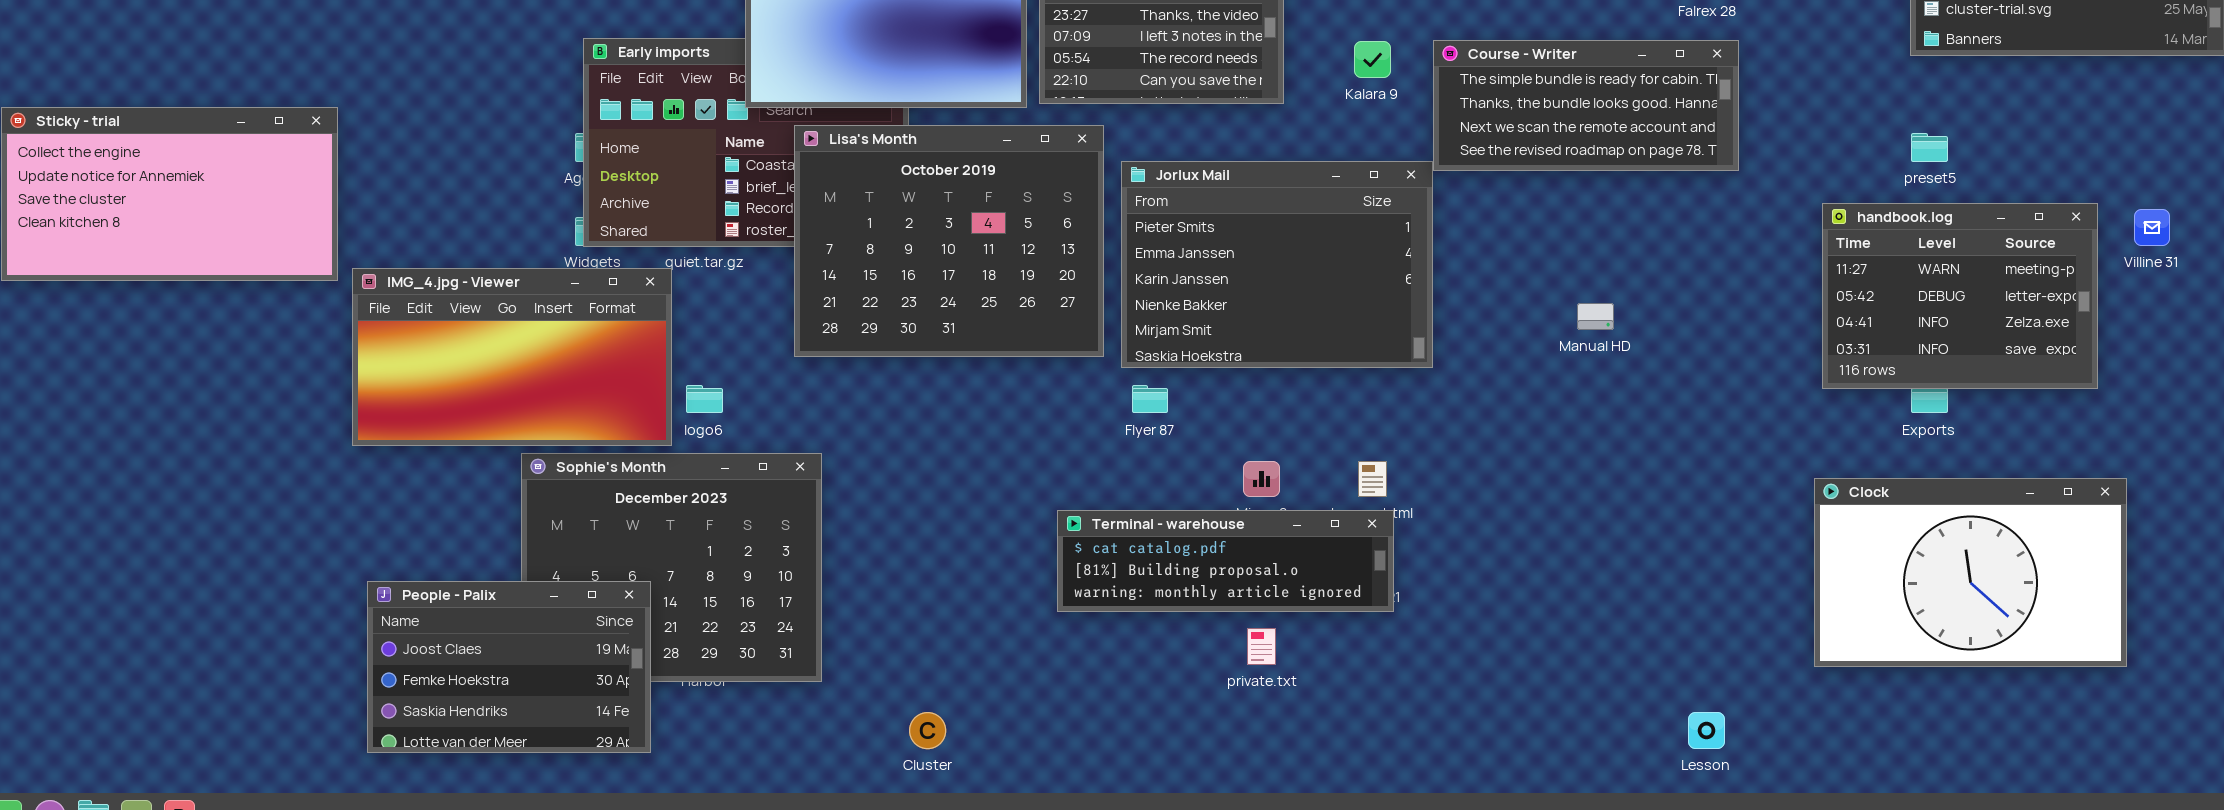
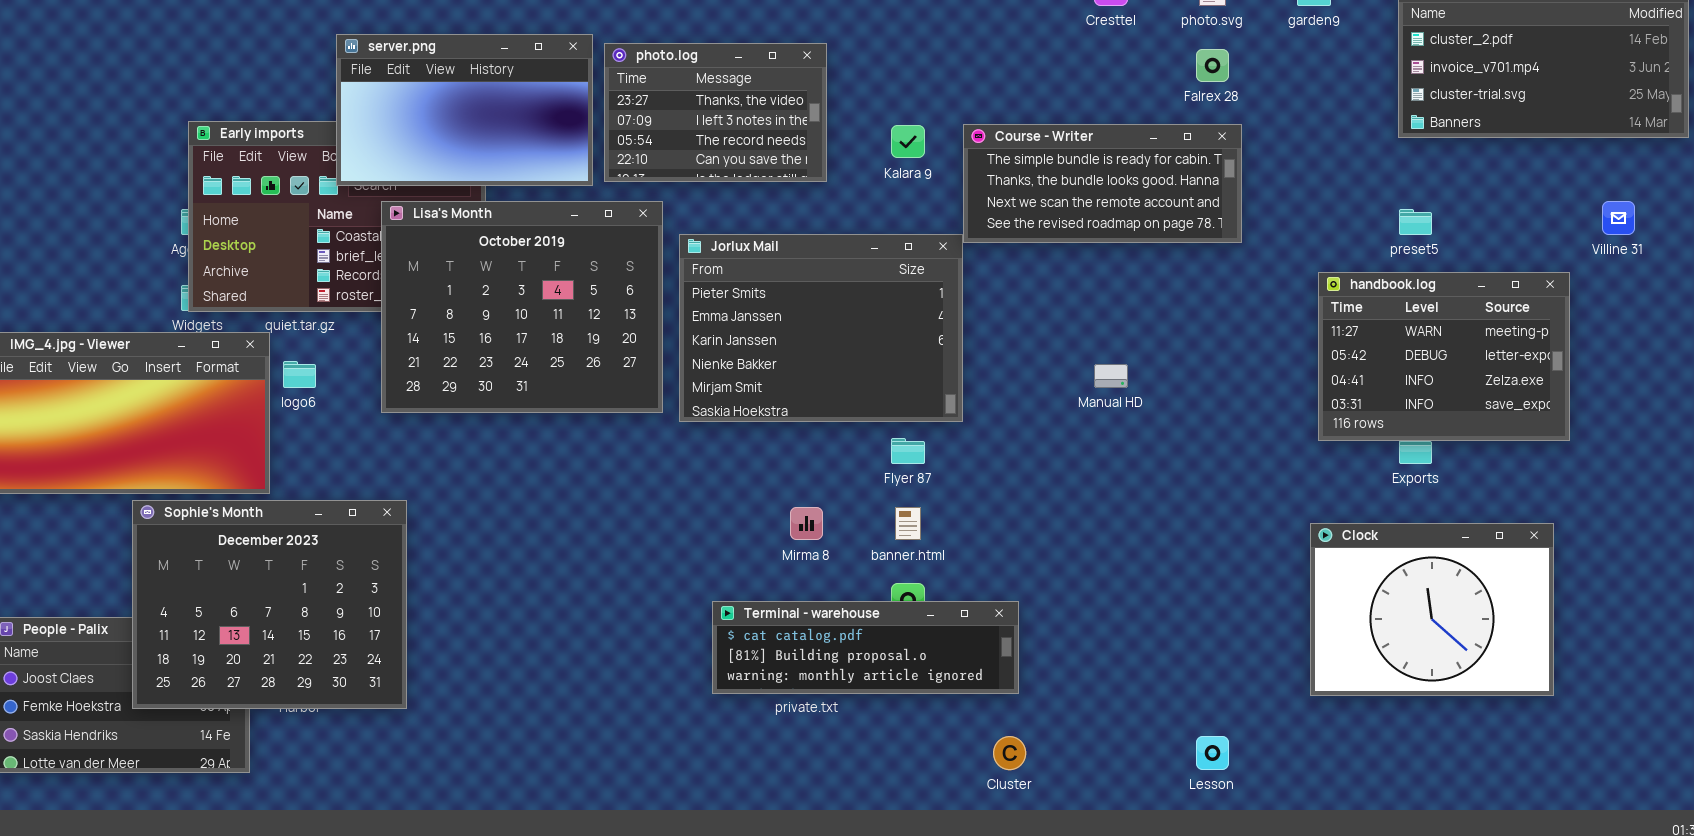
Villine 31: [2134,209,2170,246] -> [1602,201,1635,235], moved
logo6: [686,385,723,413] -> [283,361,316,388], moved
Flyer 87: [1132,385,1168,413] -> [891,438,925,464], moved
Sophie's Month: [521,453,822,682] -> [132,500,407,709], raised
Clock: [1814,478,2127,667] -> [1310,523,1554,696], resized
Terminal - warehouse: [1057,510,1394,612] -> [712,601,1019,694], moved
Cluster: [909,712,946,749] -> [993,736,1026,770], moved

